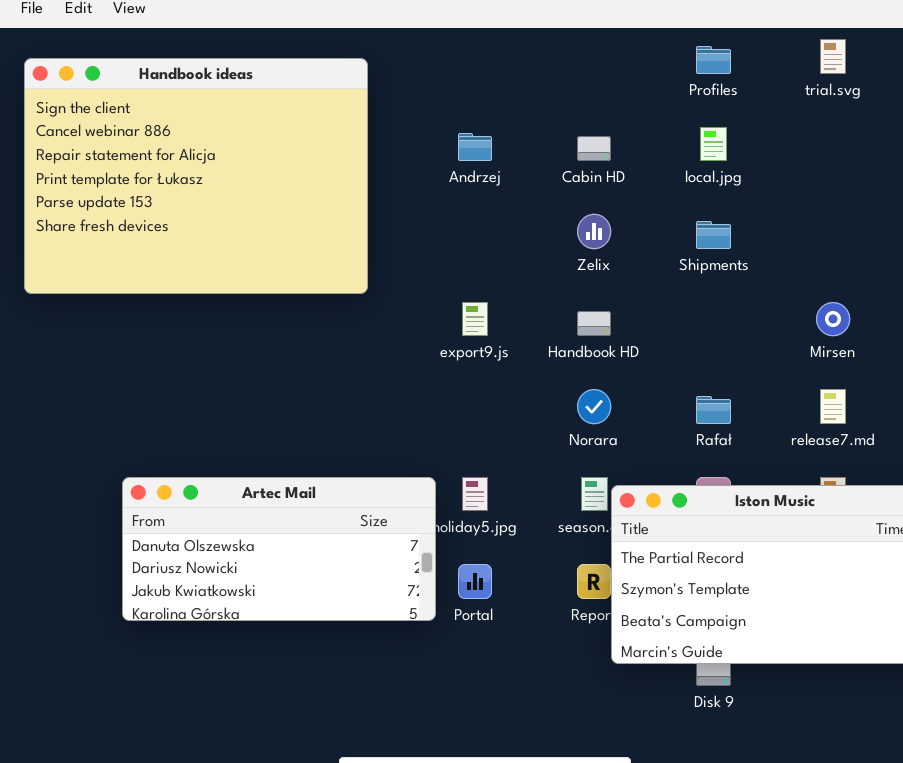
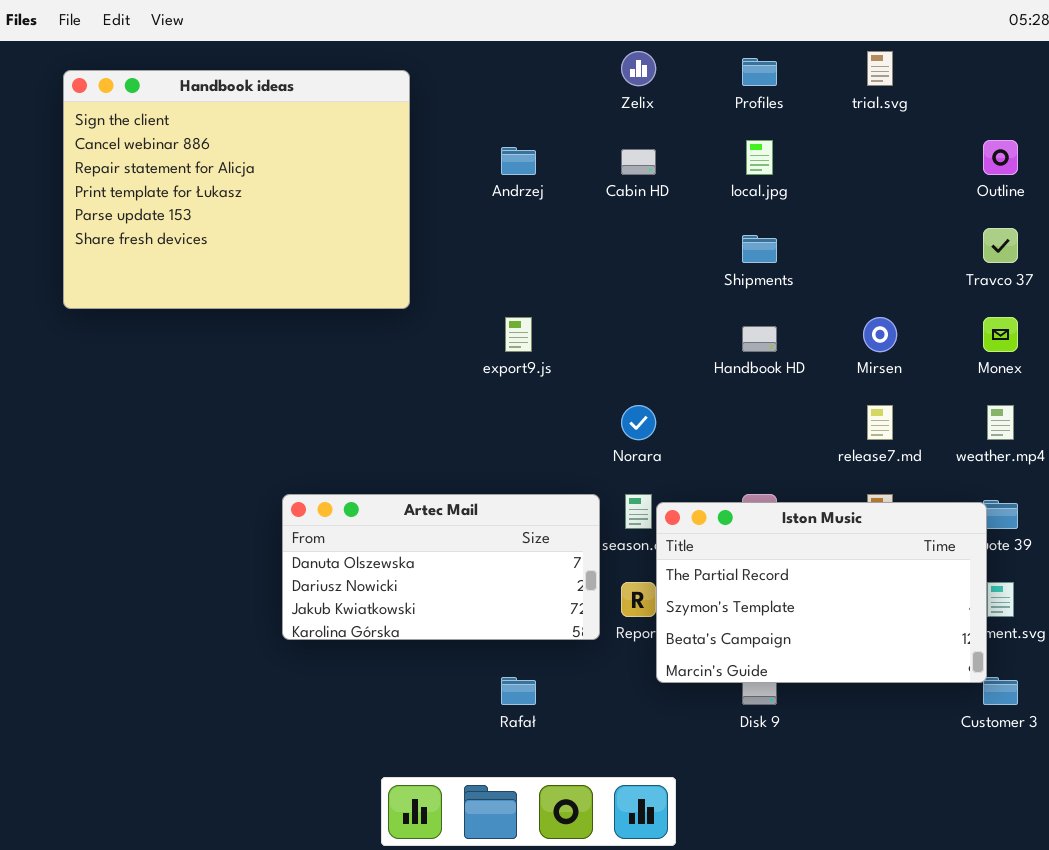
Zelix: [577,214,611,249] -> [621,51,656,86], moved
Handbook HD: [577,311,611,336] -> [742,326,777,352], moved
Rafał: [696,396,731,424] -> [501,677,536,705], moved
Artec Mail: [122,477,436,621] -> [282,494,600,640], moved

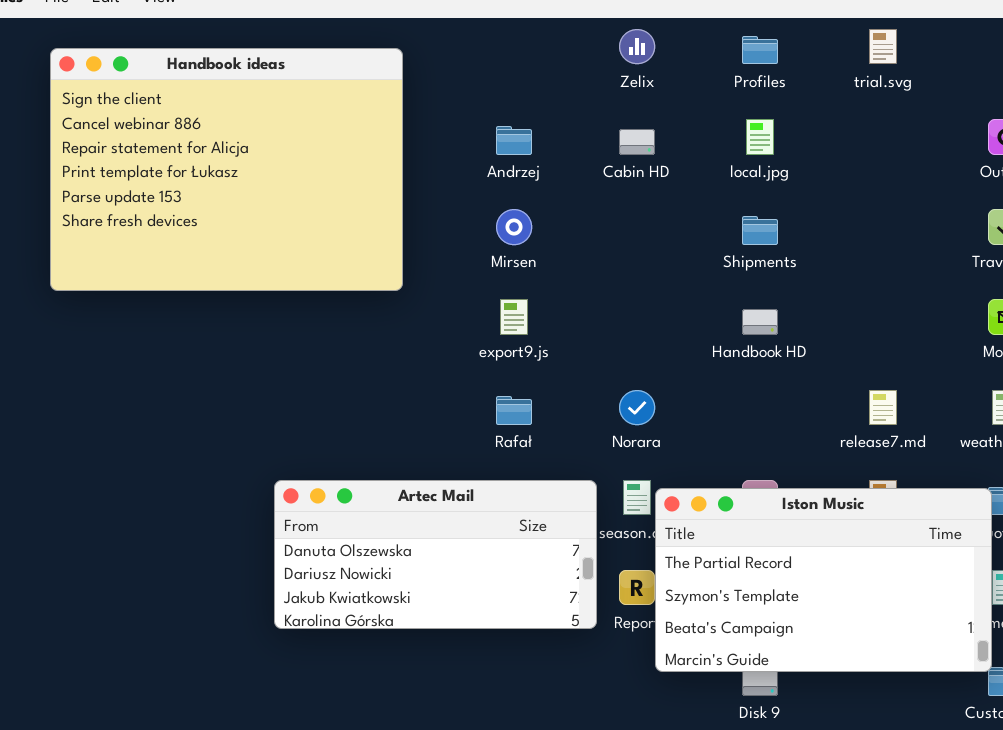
Mirsen: [863,317,897,352] -> [496,209,532,245], moved
Rafał: [501,677,536,705] -> [496,396,532,425], moved

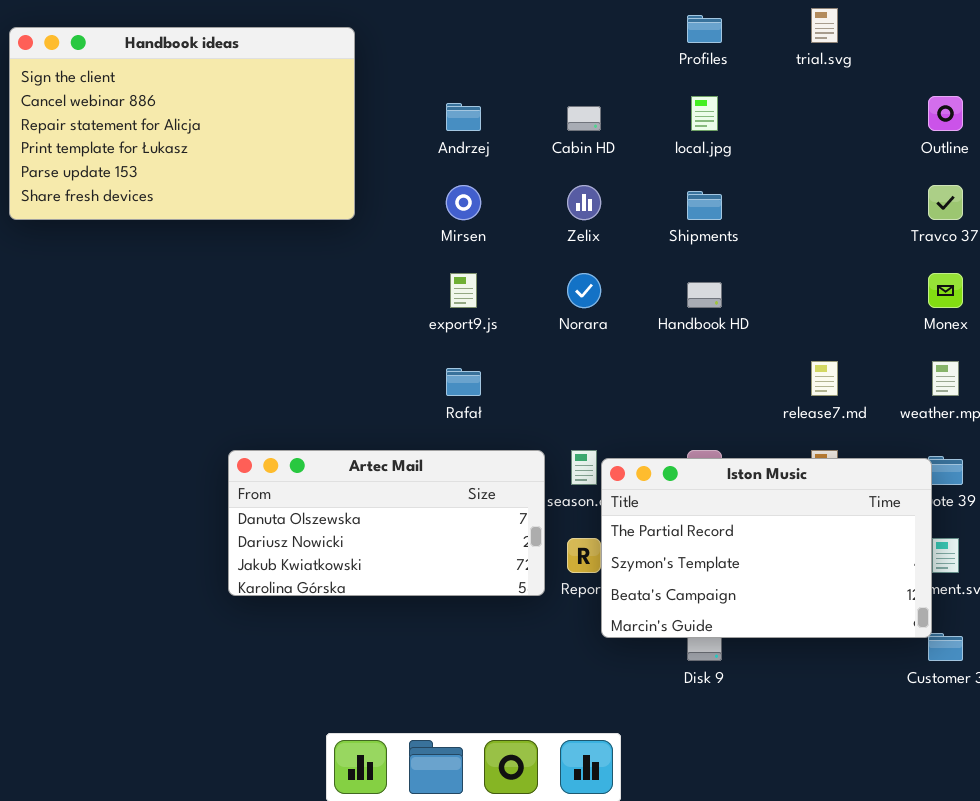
Zelix: [619,29,655,64] -> [567,185,601,220], moved
Handbook ideas: [50,48,403,291] -> [9,27,355,220], resized
Norara: [619,390,655,425] -> [567,273,601,308], moved

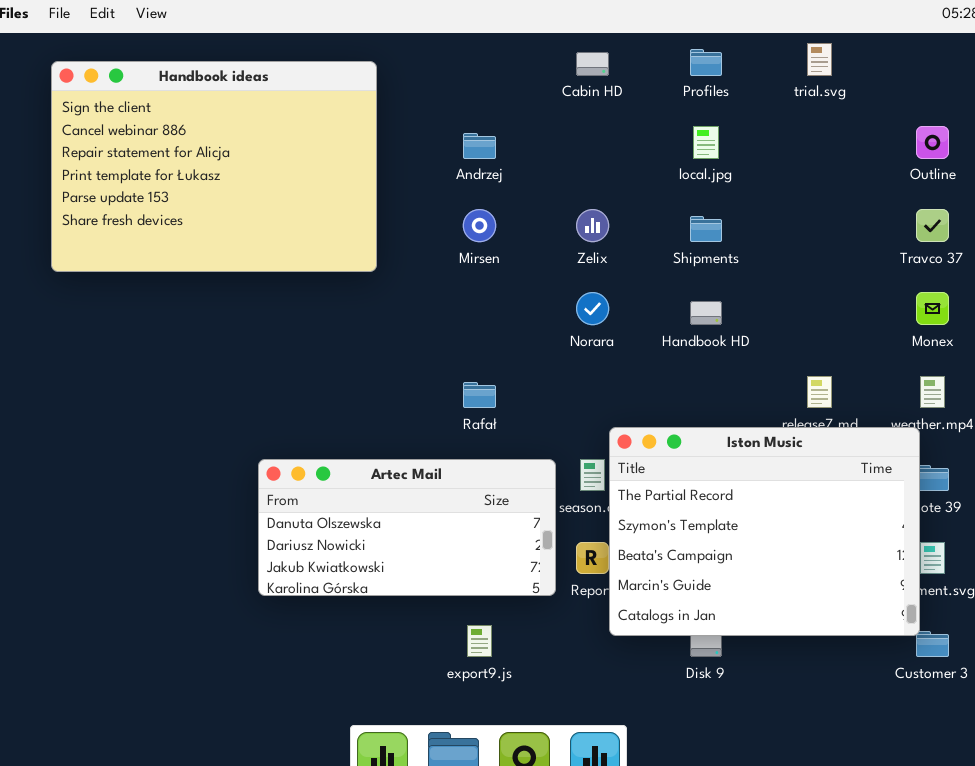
Handbook ideas: [9,27,355,220] -> [51,61,377,272], resized
Cabin HD: [567,106,601,131] -> [576,52,609,76], moved
export9.js: [450,273,477,308] -> [467,625,492,657], moved
Iston Music: [601,458,932,638] -> [609,427,920,636], resized

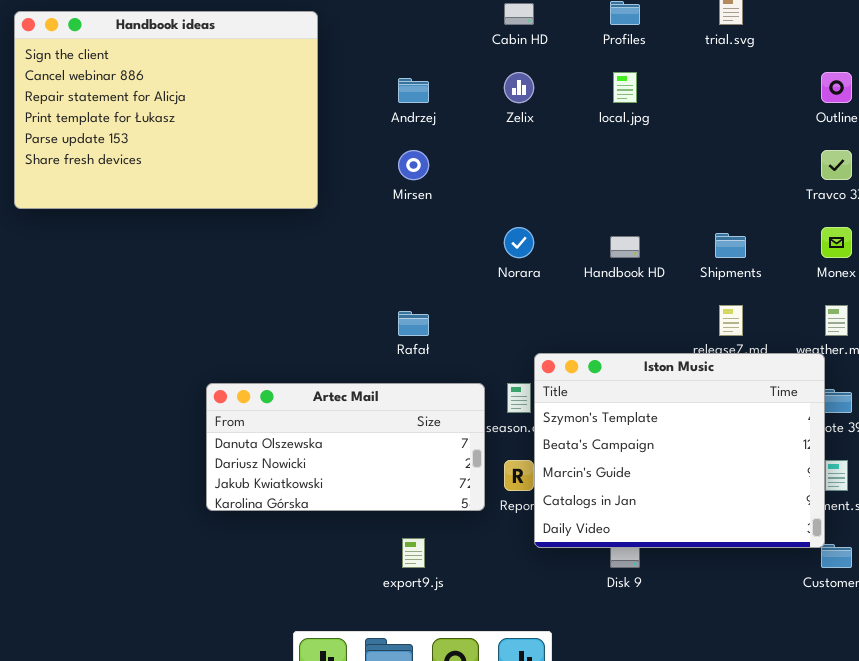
Zelix: [576,209,609,242] -> [504,72,534,103], moved
Shipments: [690,216,722,242] -> [715,233,746,258], moved
Iston Music: [609,427,920,636] -> [534,353,825,548], scrolled down 1 row

